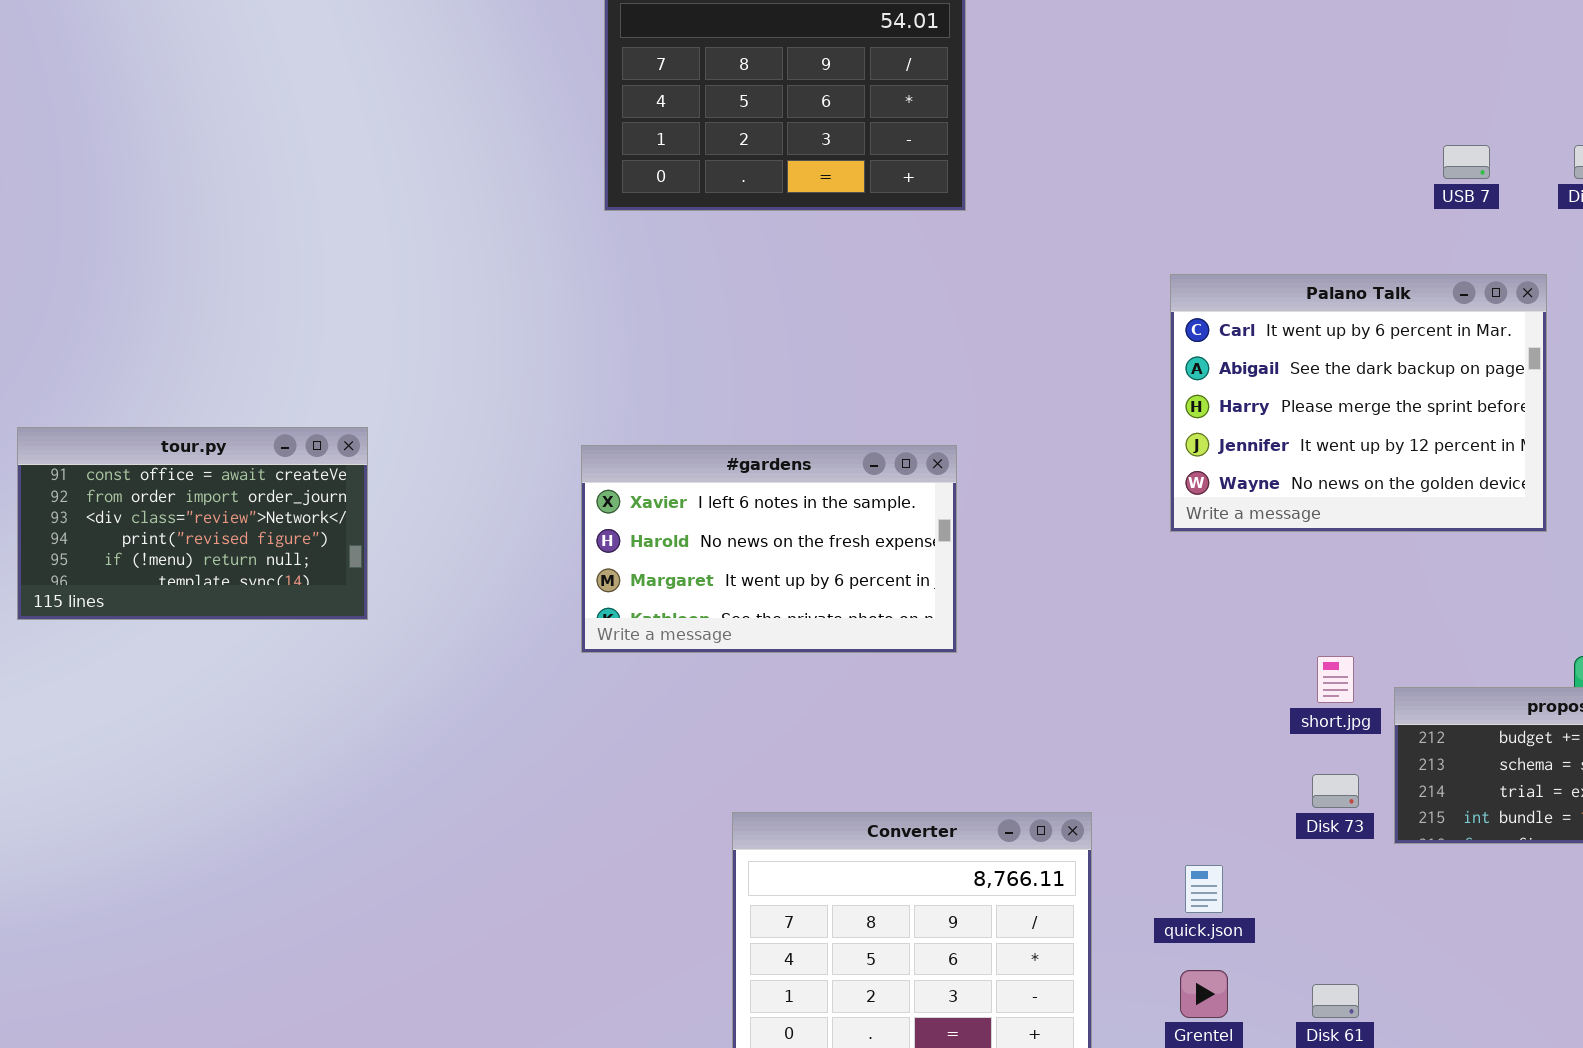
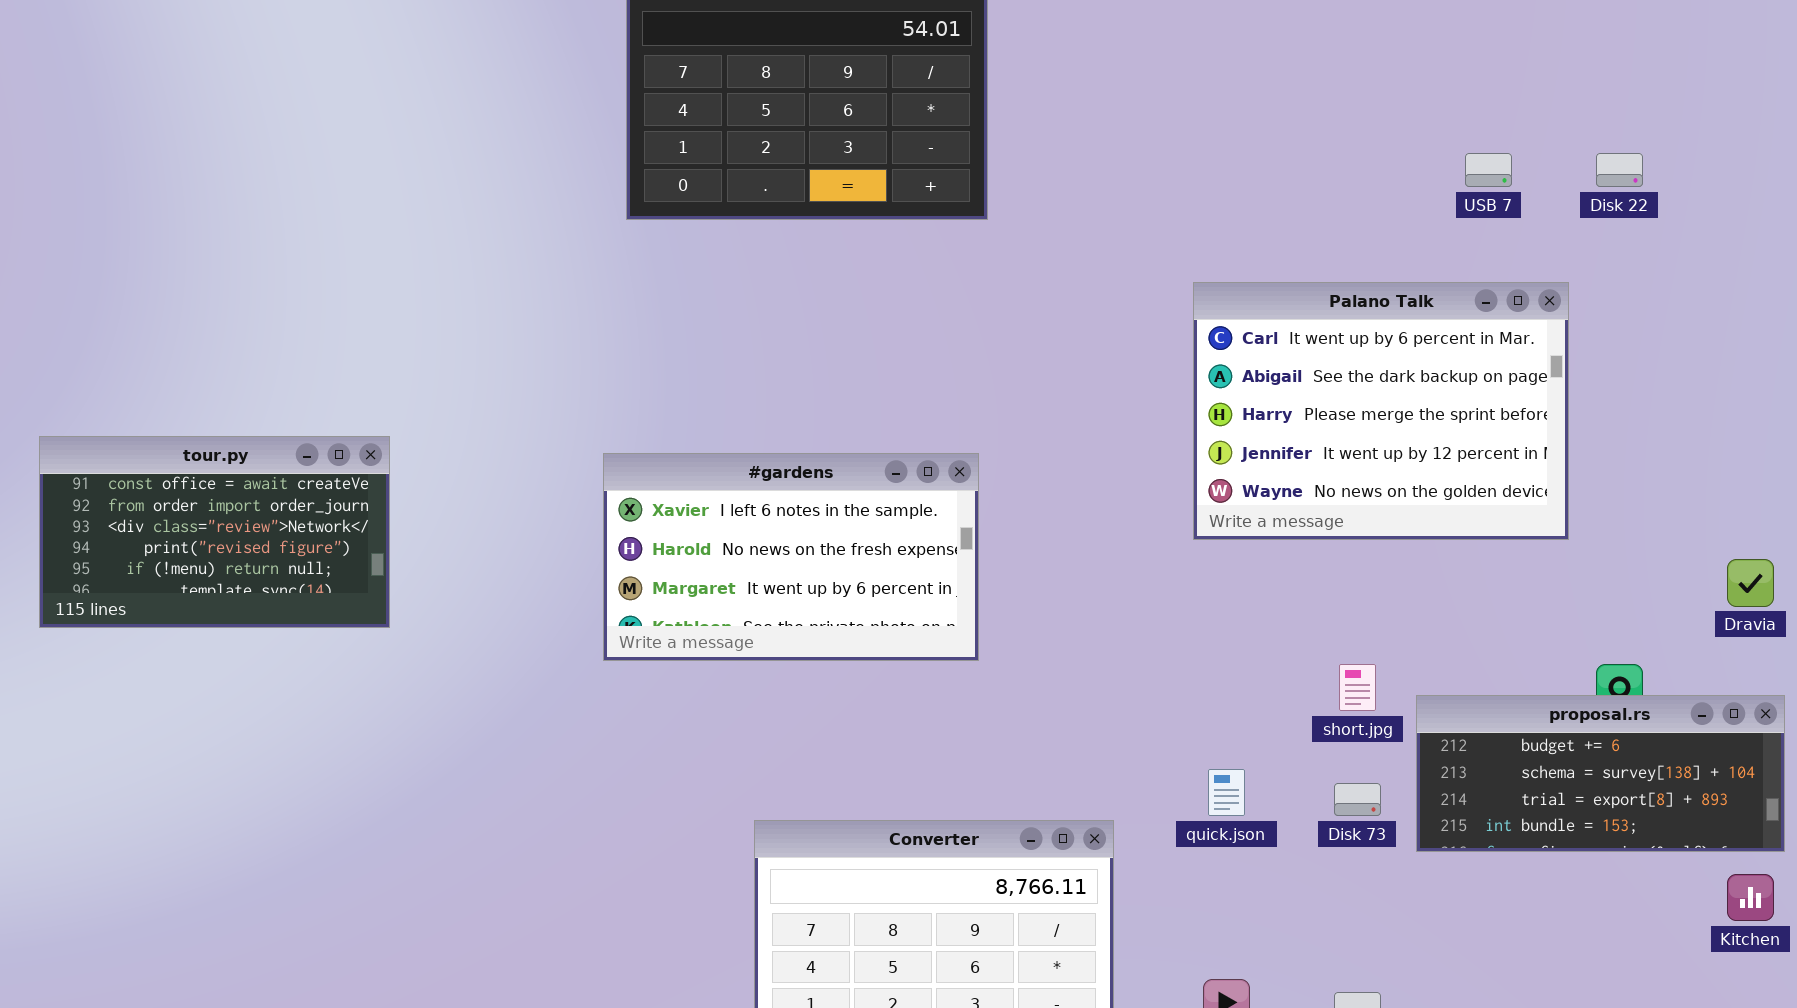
quick.json: [1185,865,1223,913] -> [1208,769,1245,816], moved

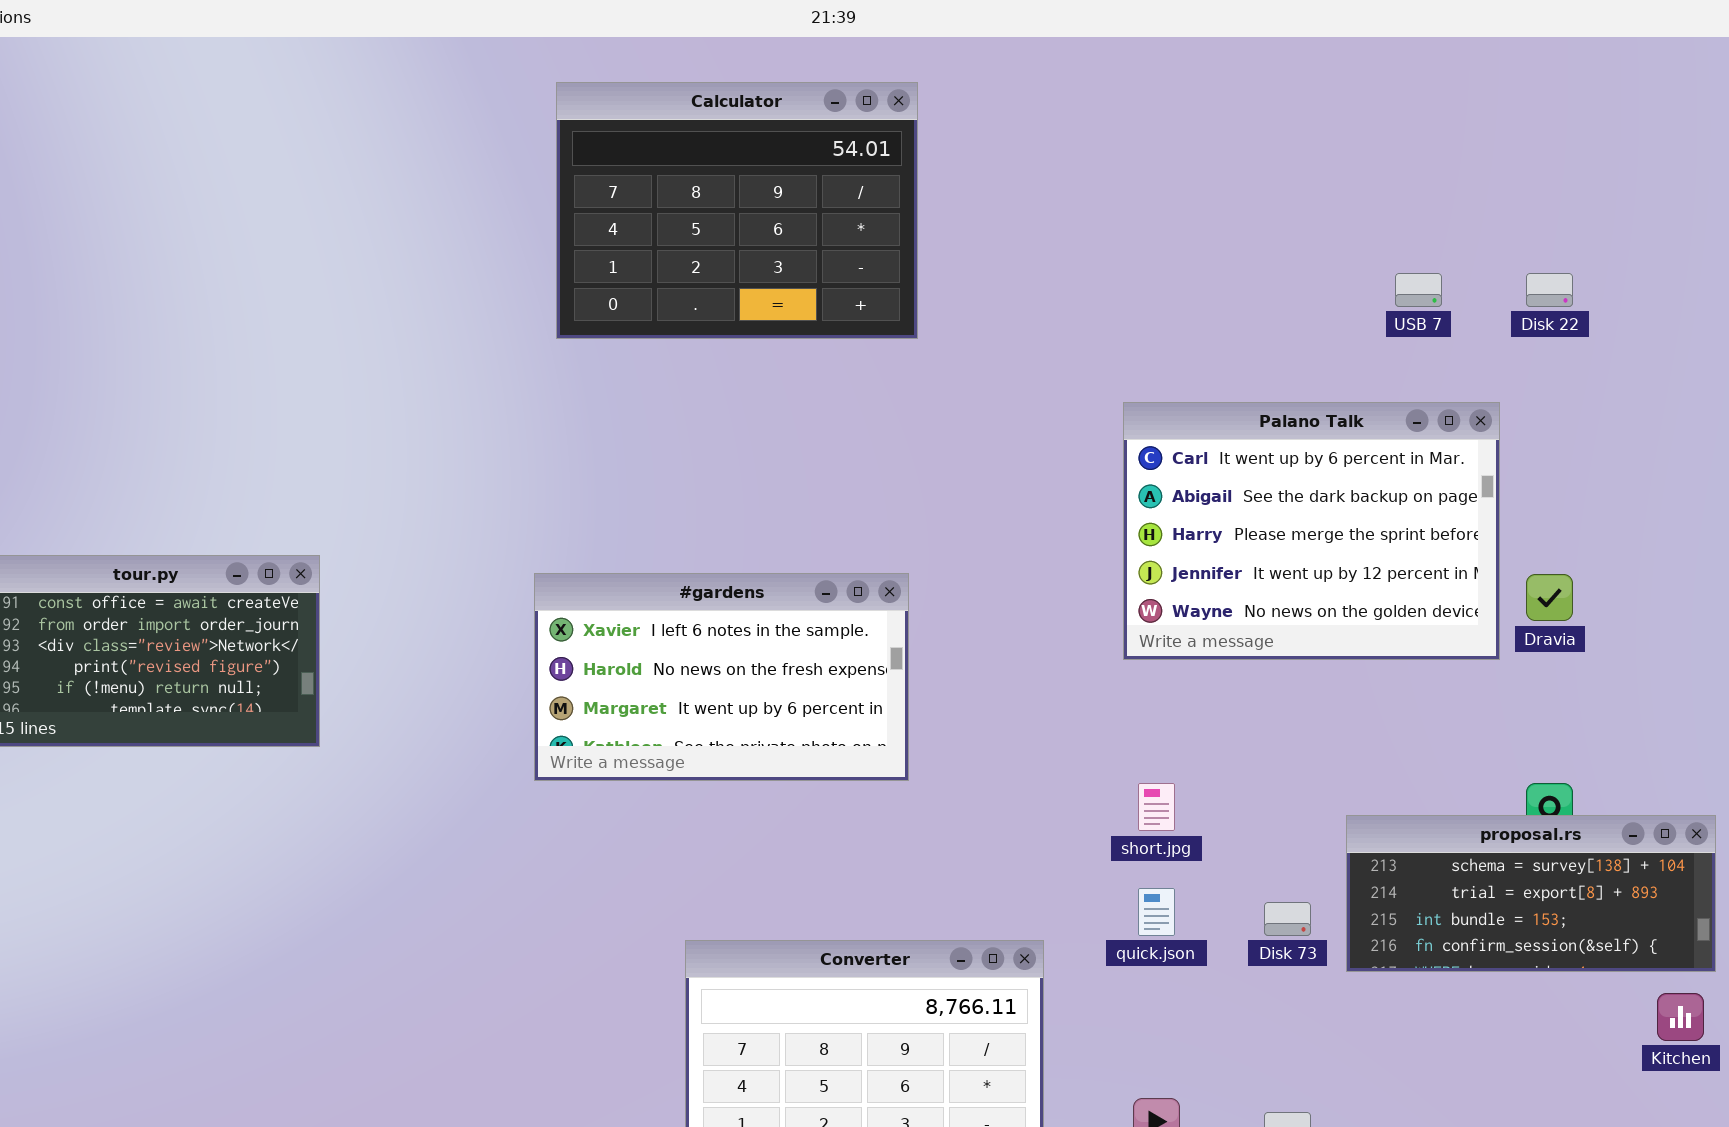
Dravia: [1727,559,1774,607] -> [1526,574,1573,621], moved
short.jpg: [1339,664,1376,711] -> [1138,783,1175,831], moved
proposal.rs: [1416,695,1785,852] -> [1346,815,1716,972], scrolled down 1 row

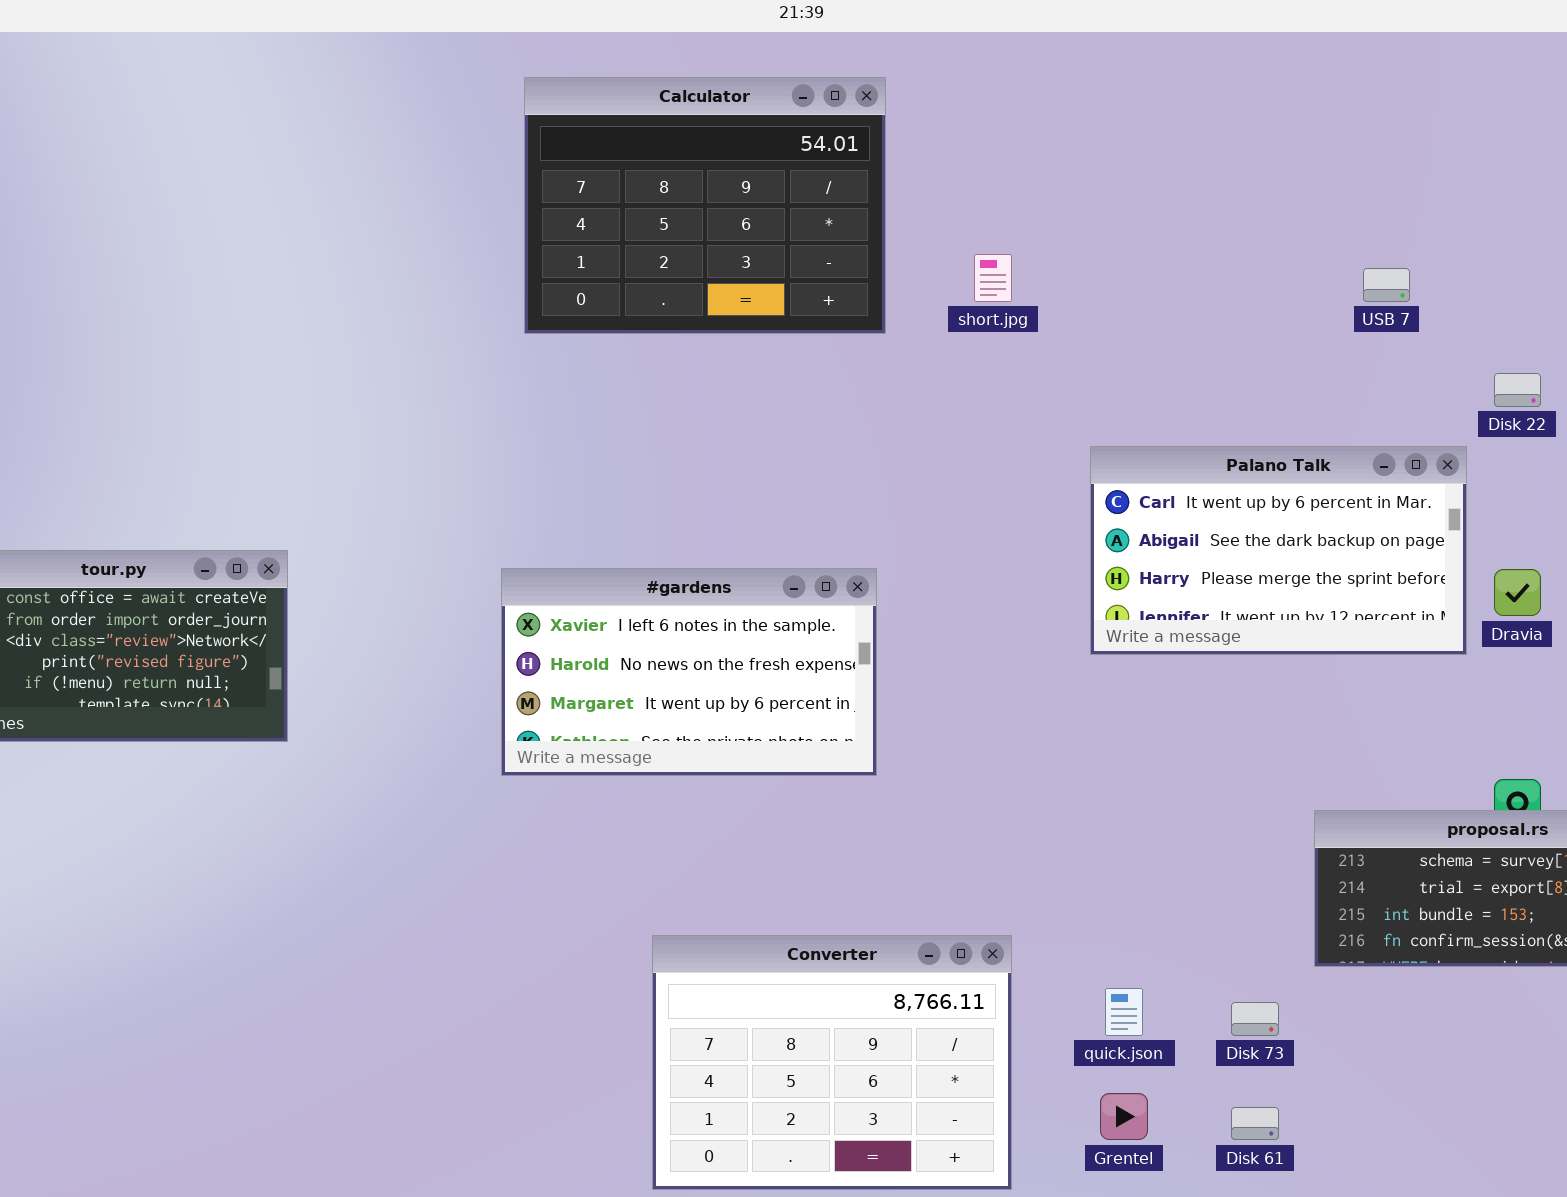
Disk 22: [1526,273,1573,307] -> [1494,373,1541,407], moved
Palano Talk: [1123,402,1500,660] -> [1090,446,1467,655], resized
short.jpg: [1138,783,1175,831] -> [974,254,1012,302], moved
quick.json: [1138,888,1175,936] -> [1105,988,1143,1036], moved
Disk 73: [1264,902,1311,936] -> [1231,1002,1279,1036], moved

